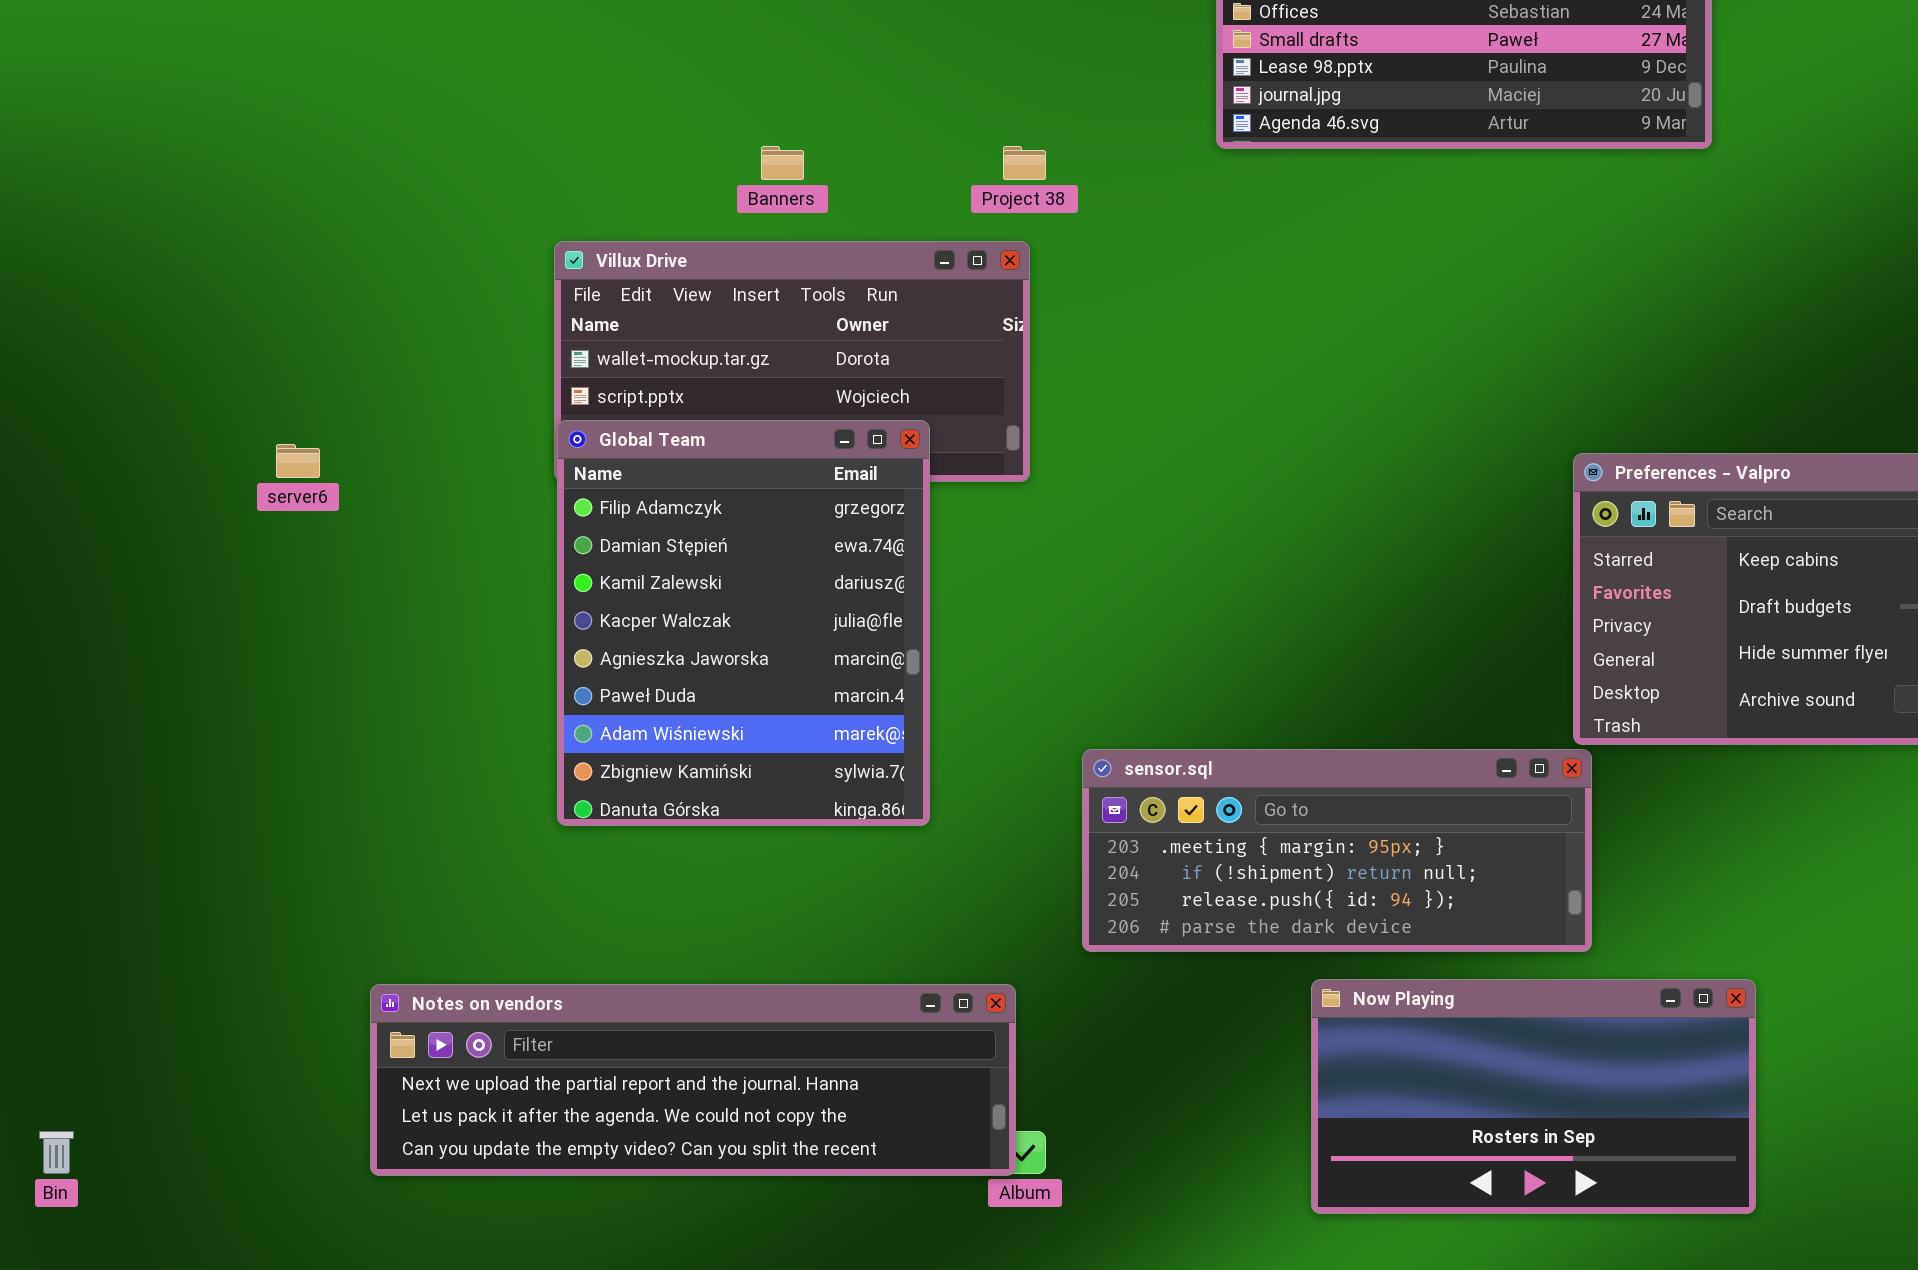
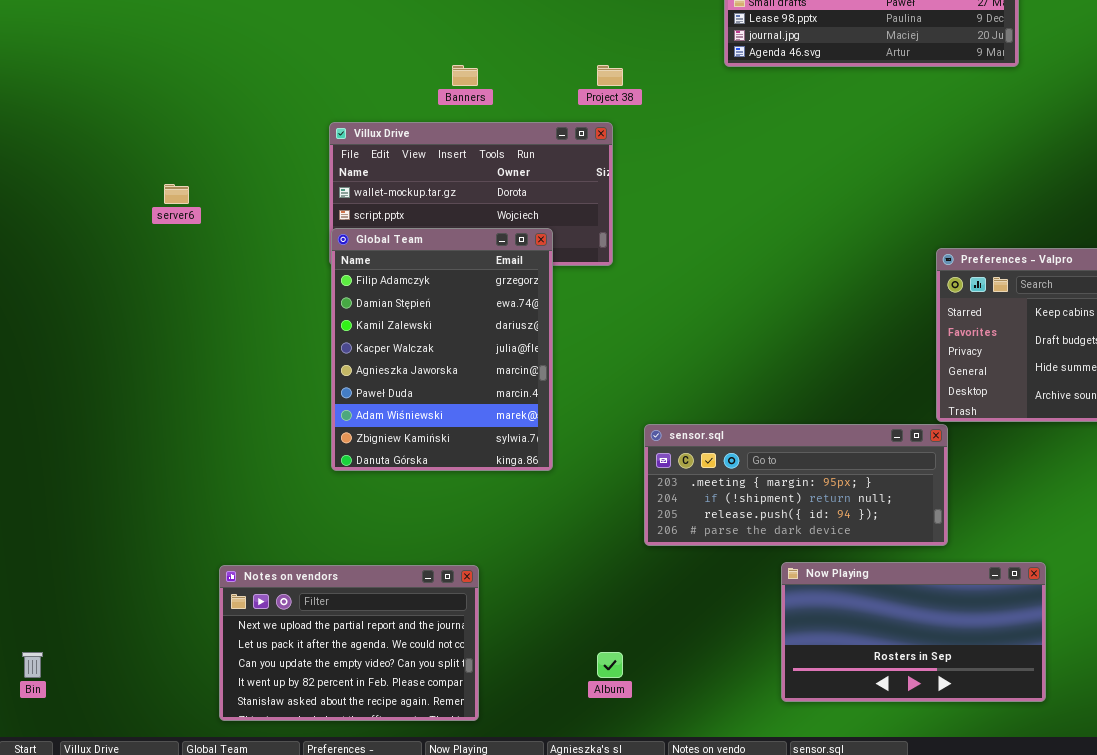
server6: [276,444,320,478] -> [164,184,189,204], moved
Notes on vendors: [370,984,1016,1176] -> [219,565,479,721], resized

